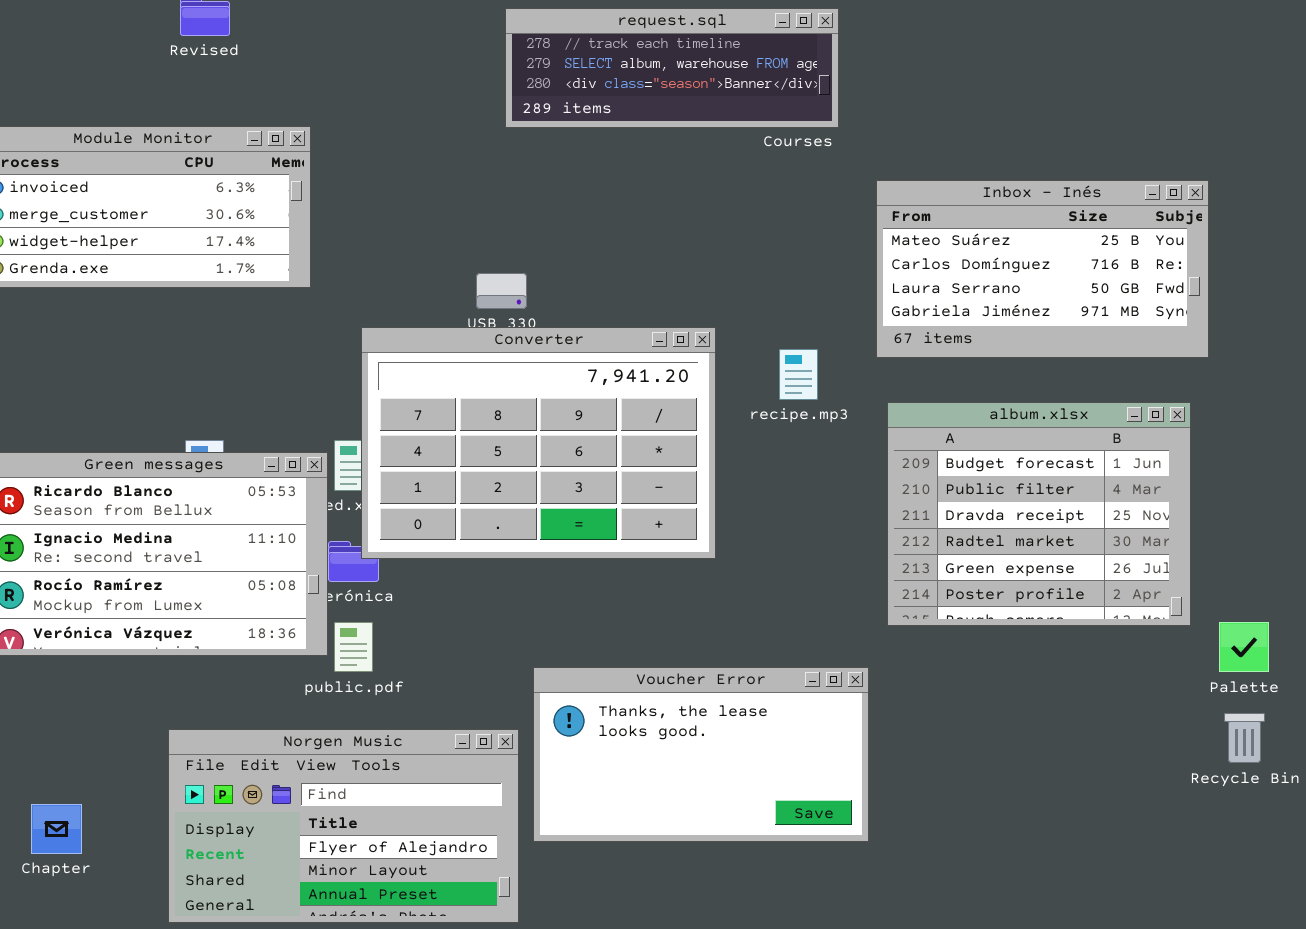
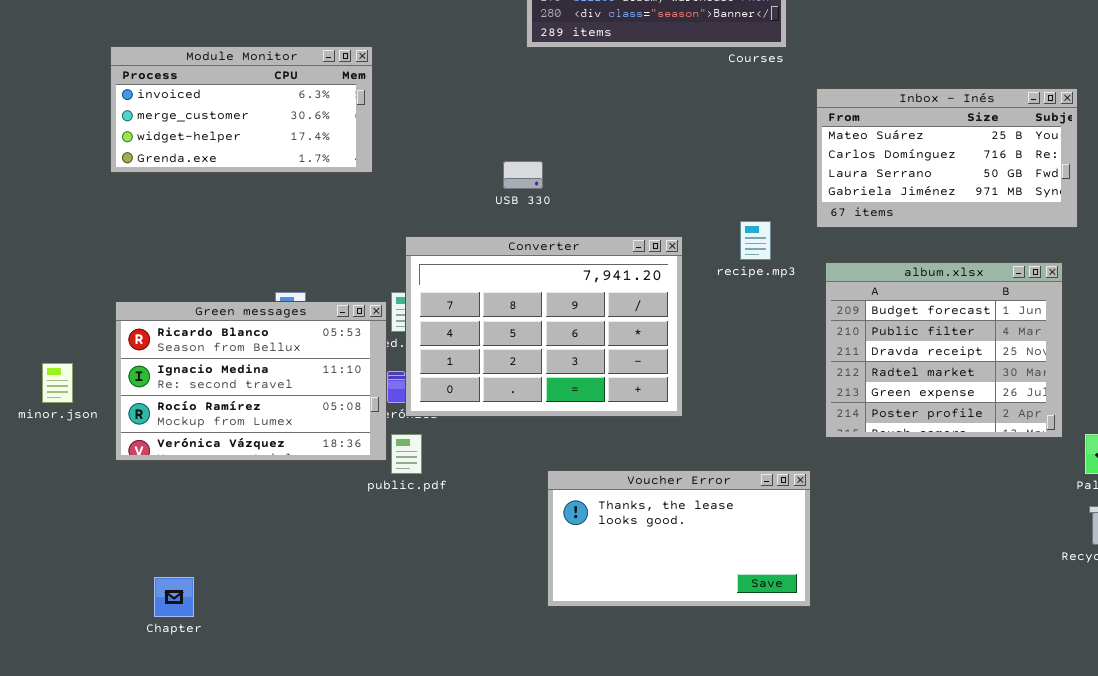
Converter: [361,327,716,559] -> [405,236,683,417], moved
Norgen Music: [168,729,519,923] -> none, closed

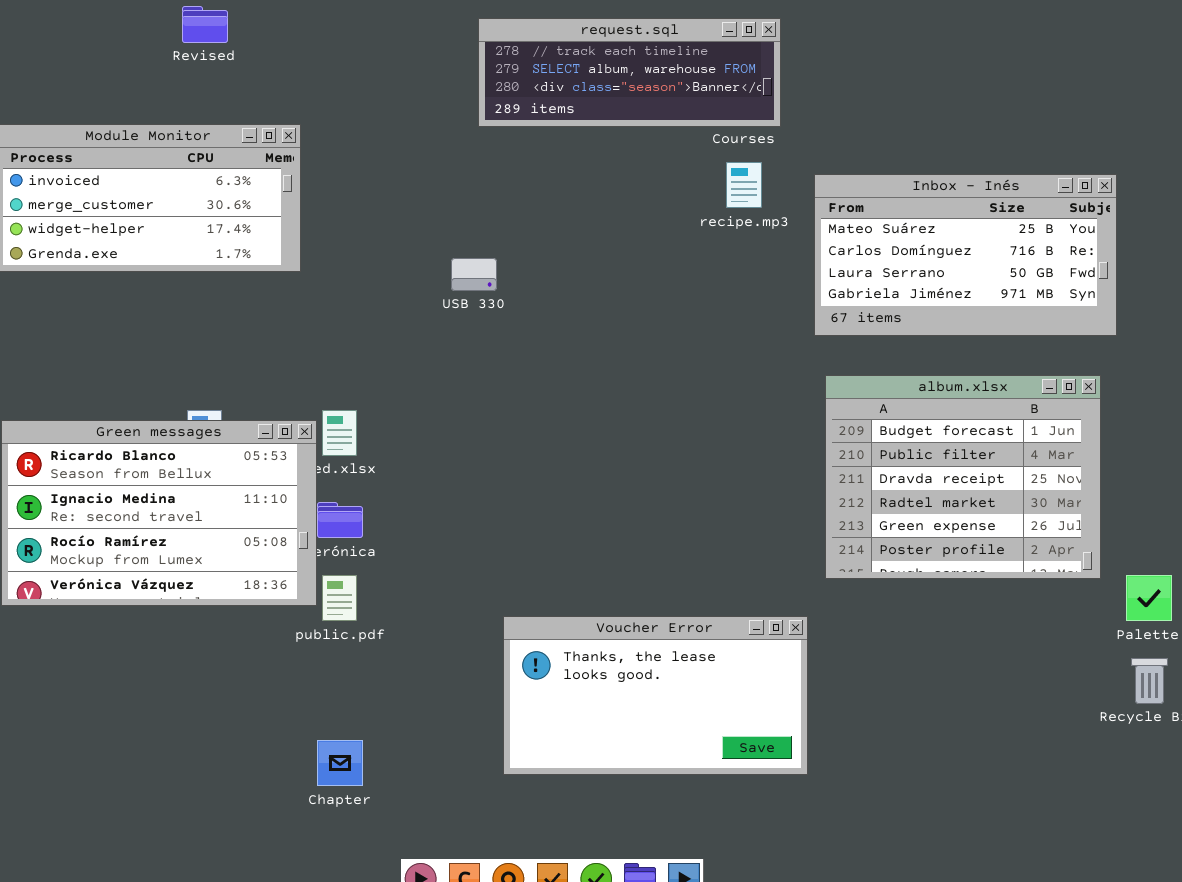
recipe.mp3: [740,221,771,260] -> [726,162,762,208], moved
Converter: [405,236,683,417] -> none, closed
Chapter: [154,577,194,617] -> [317,740,363,786], moved

